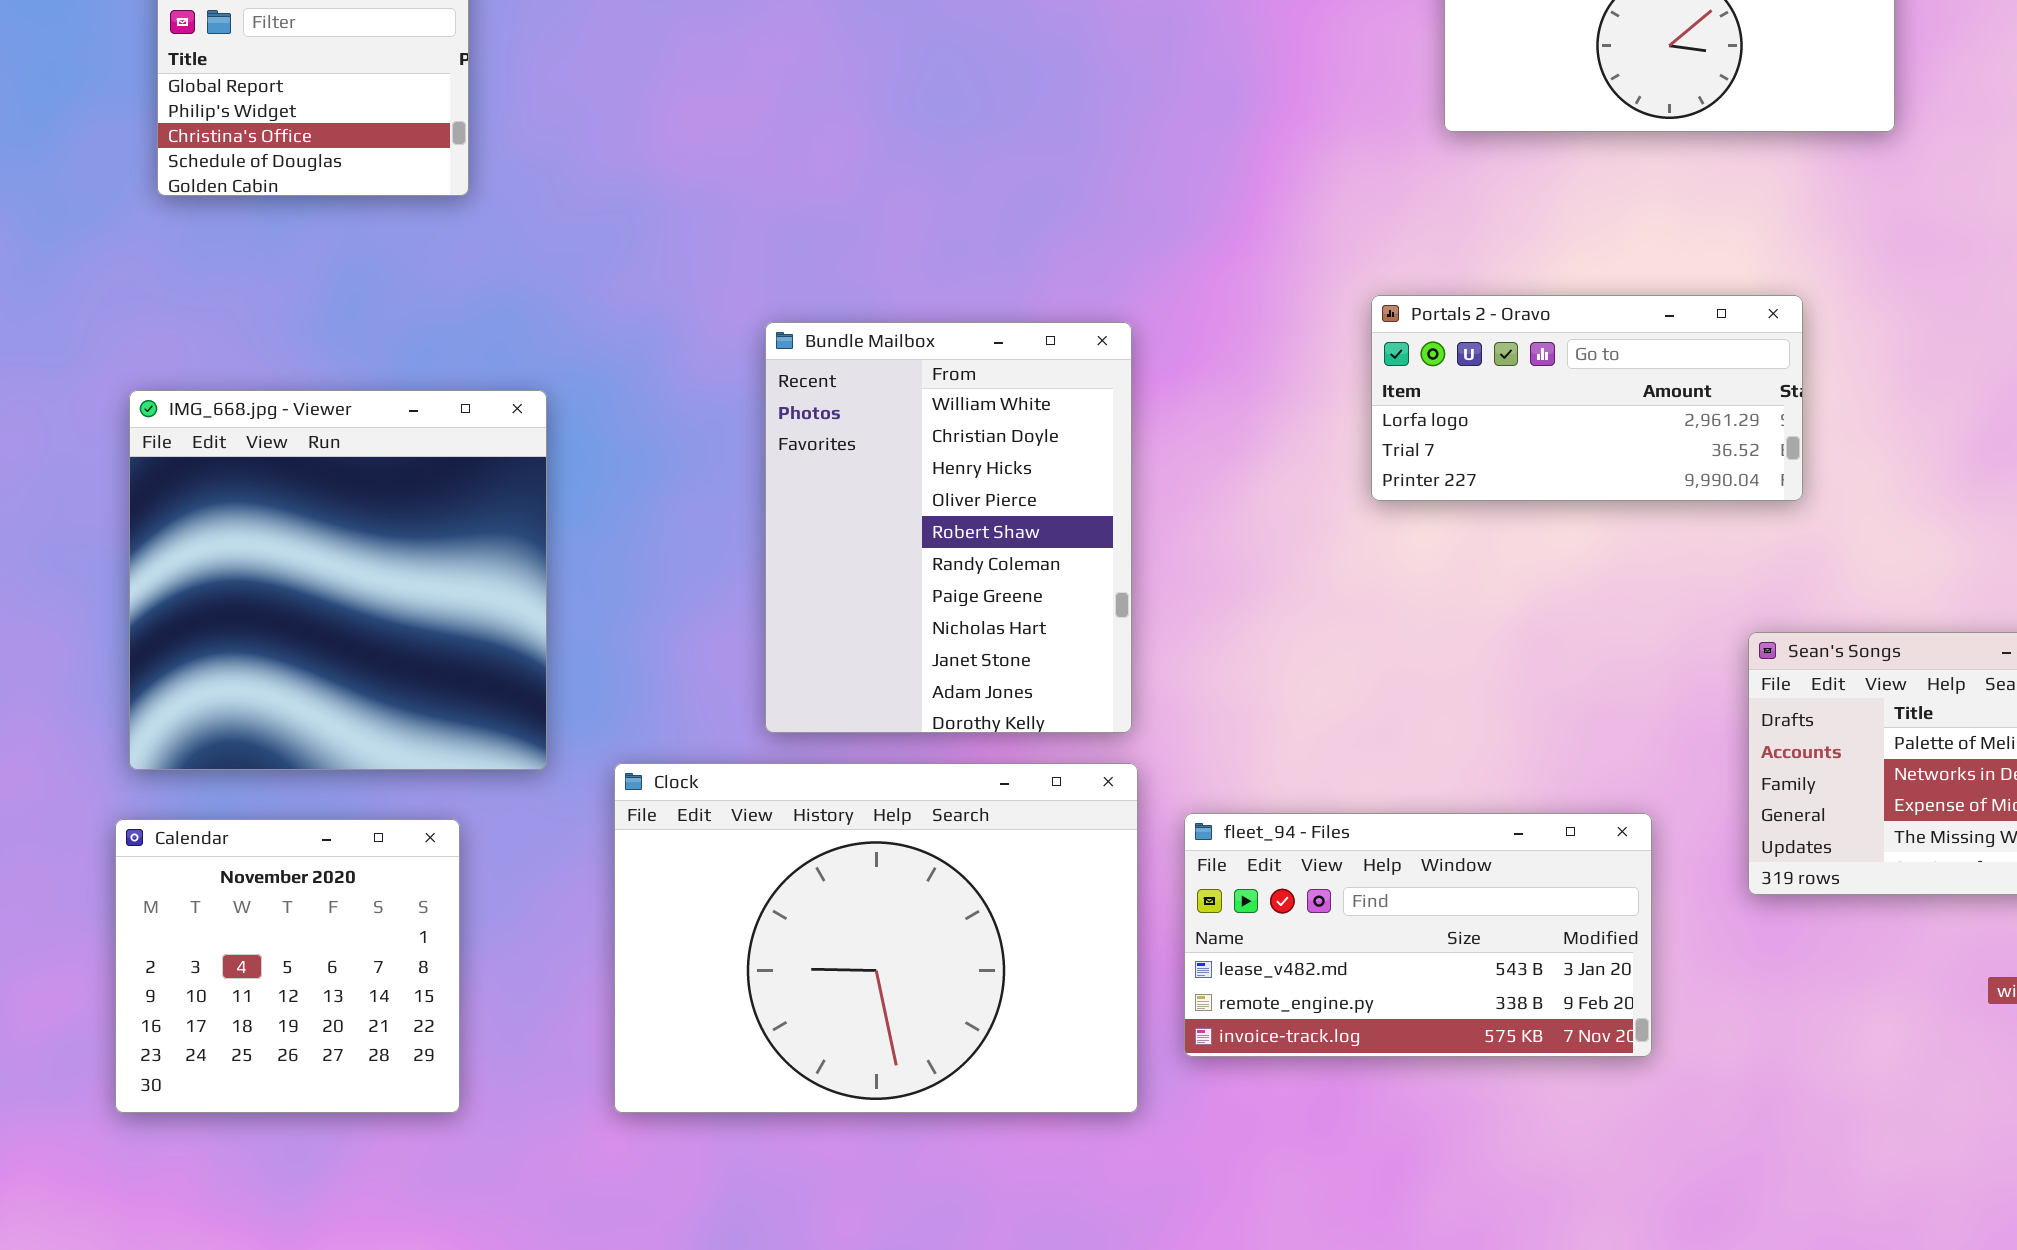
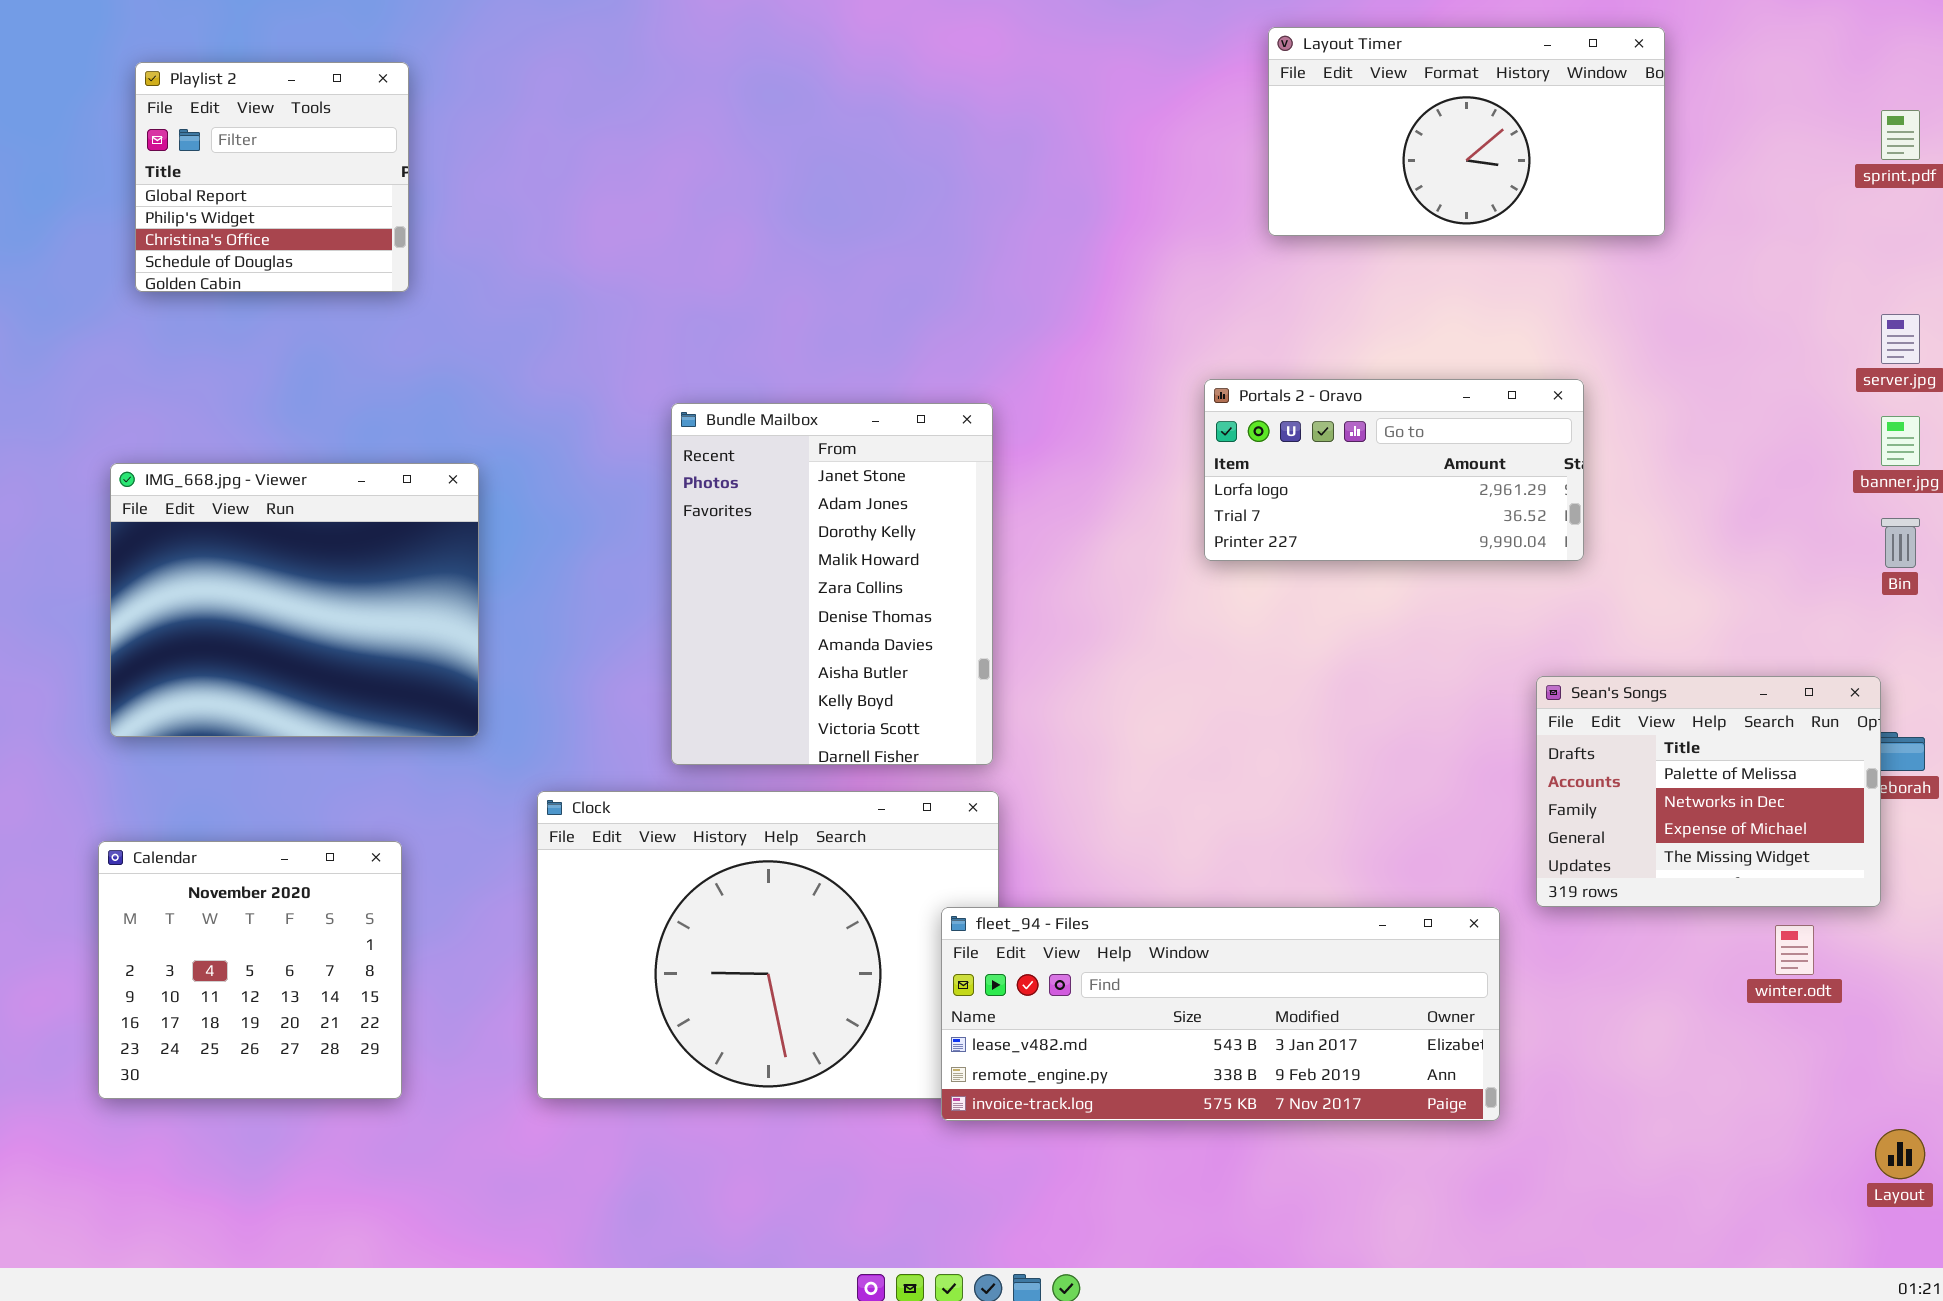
Bundle Mailbox: [765,322,1132,733] -> [671,403,993,765], scrolled down 8 rows
IMG_668.jpg - Viewer: [129,390,547,770] -> [110,463,479,737], resized
fleet_94 - Files: [1184,813,1652,1057] -> [941,907,1500,1121], moved, resized

